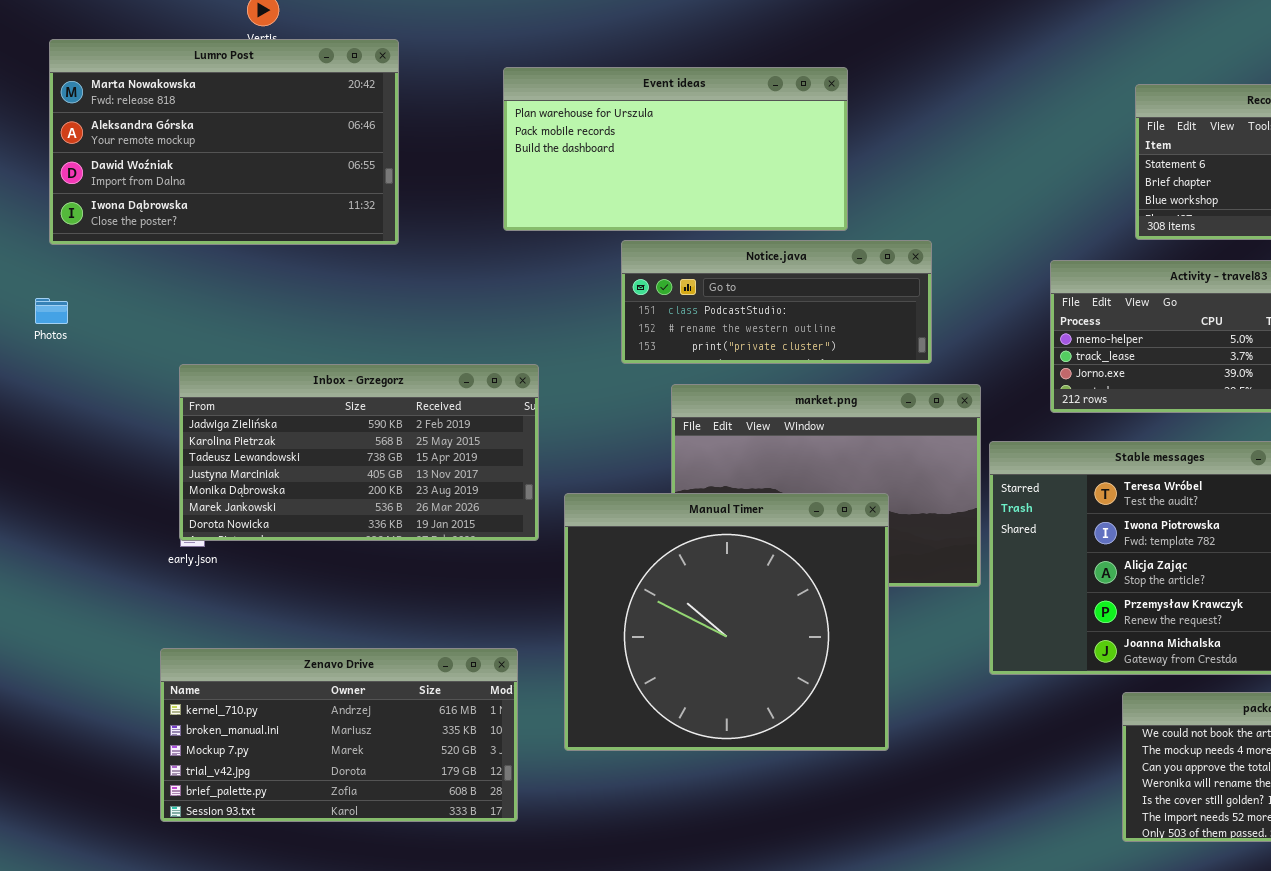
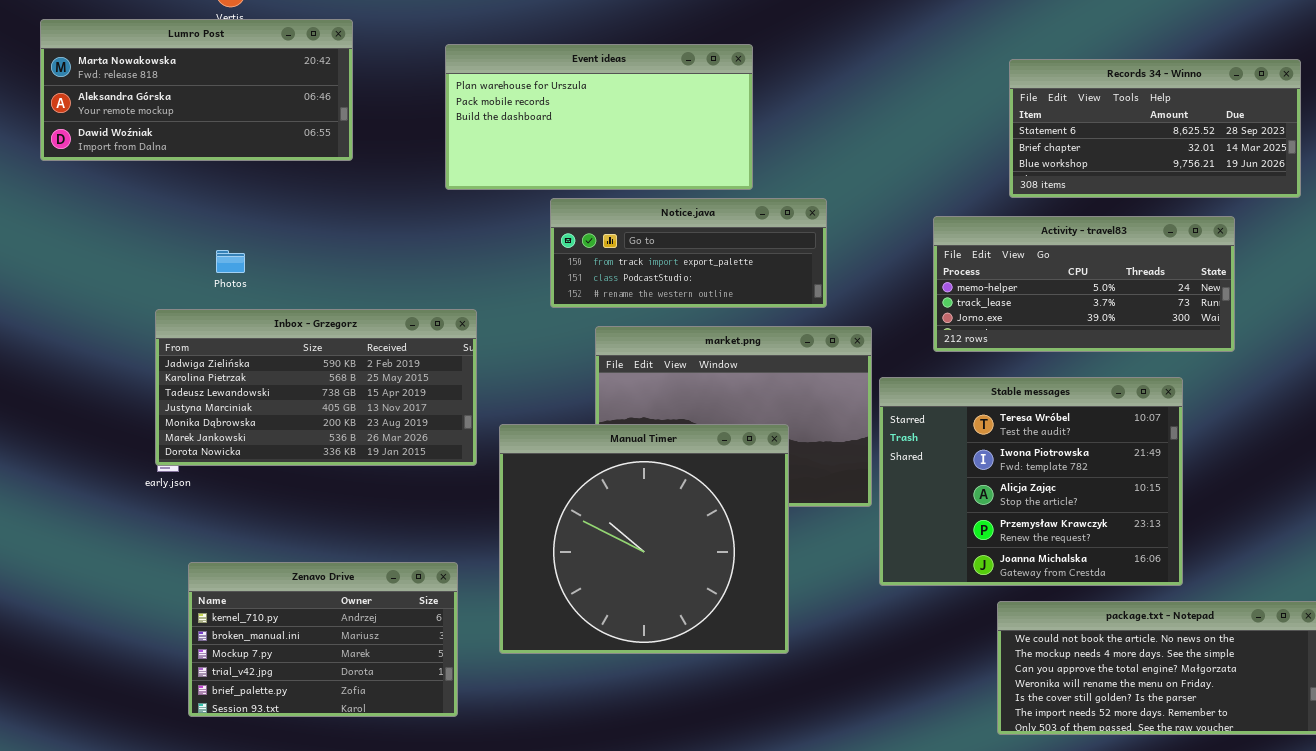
Lumro Post: [49,39,399,245] -> [40,19,353,161], resized
Notice.java: [621,240,932,364] -> [550,198,827,308], scrolled up 1 row
Photos: [35,298,68,324] -> [216,250,245,273], moved
Zenavo Drive: [160,648,518,822] -> [188,562,458,717], resized

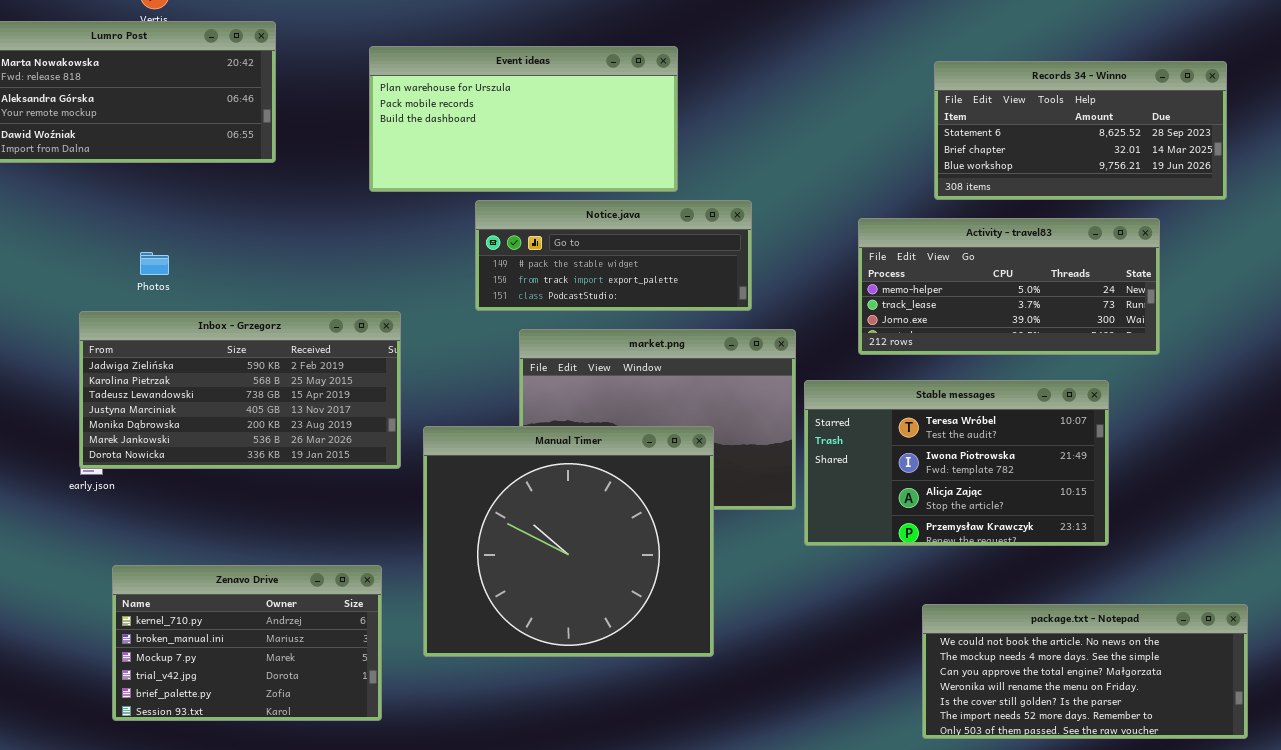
Notice.java: [550,198,827,308] -> [475,200,752,311], scrolled up 1 row
Stable messages: [879,377,1183,586] -> [804,380,1109,546], resized

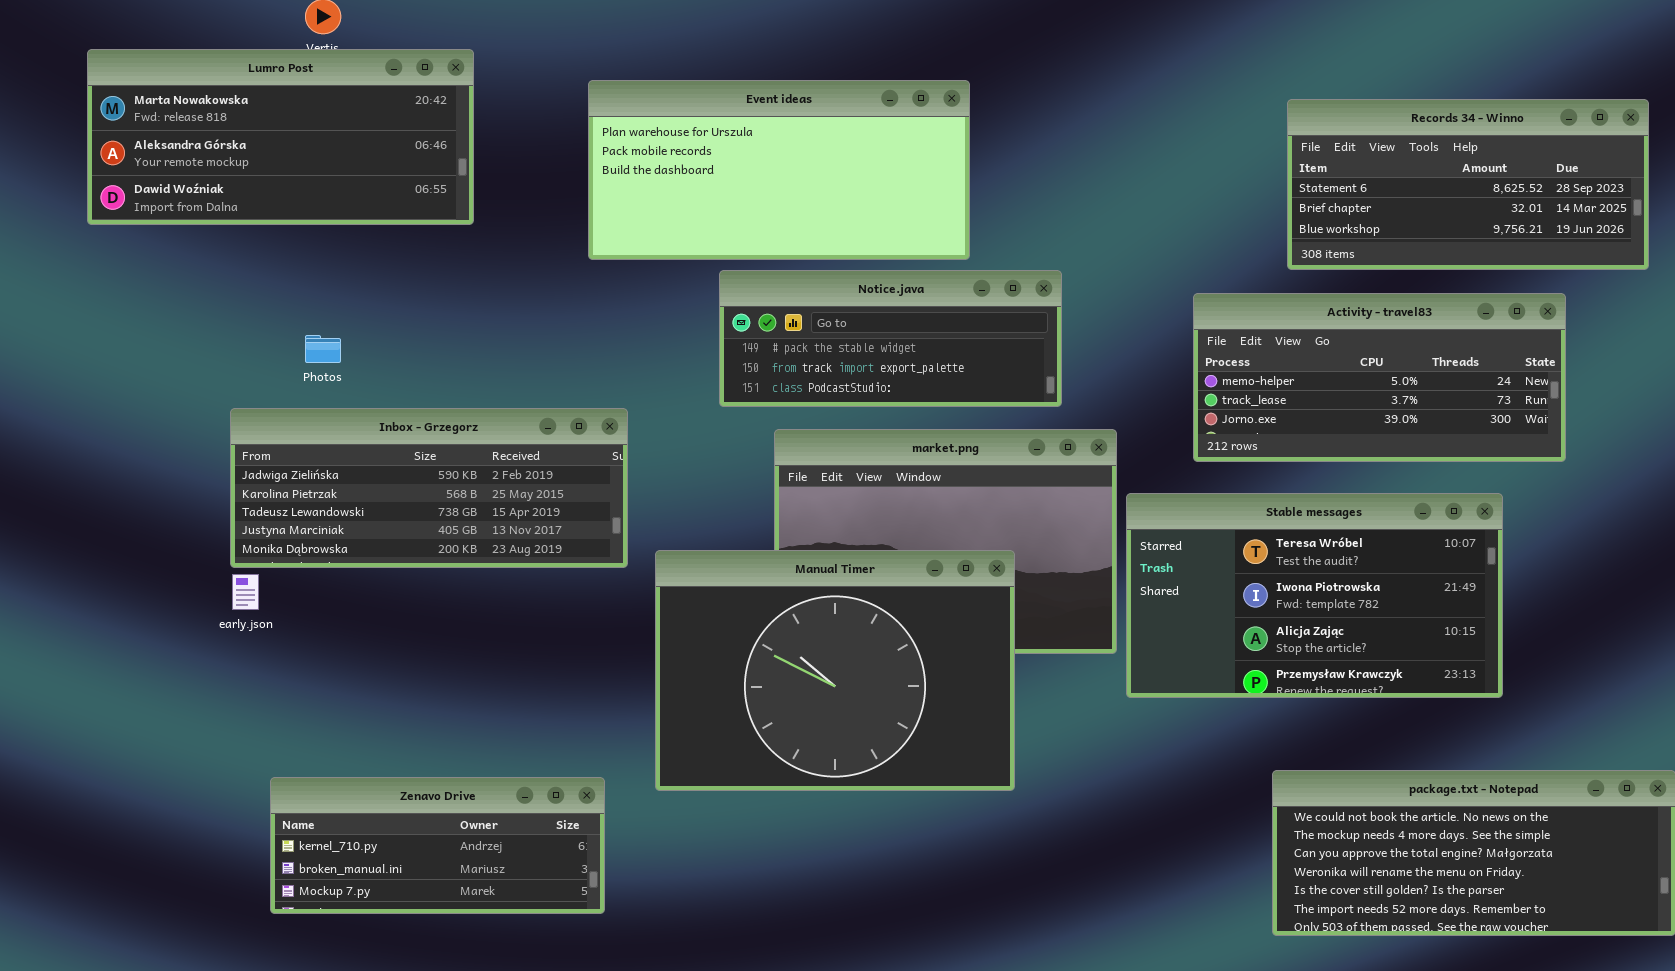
Inbox - Grzegorz: [79,311,401,469] -> [230,408,628,568], resized
Manual Timer: [423,426,714,657] -> [655,550,1015,791], resized
Zenavo Drive: [112,565,382,721] -> [270,777,605,914], resized

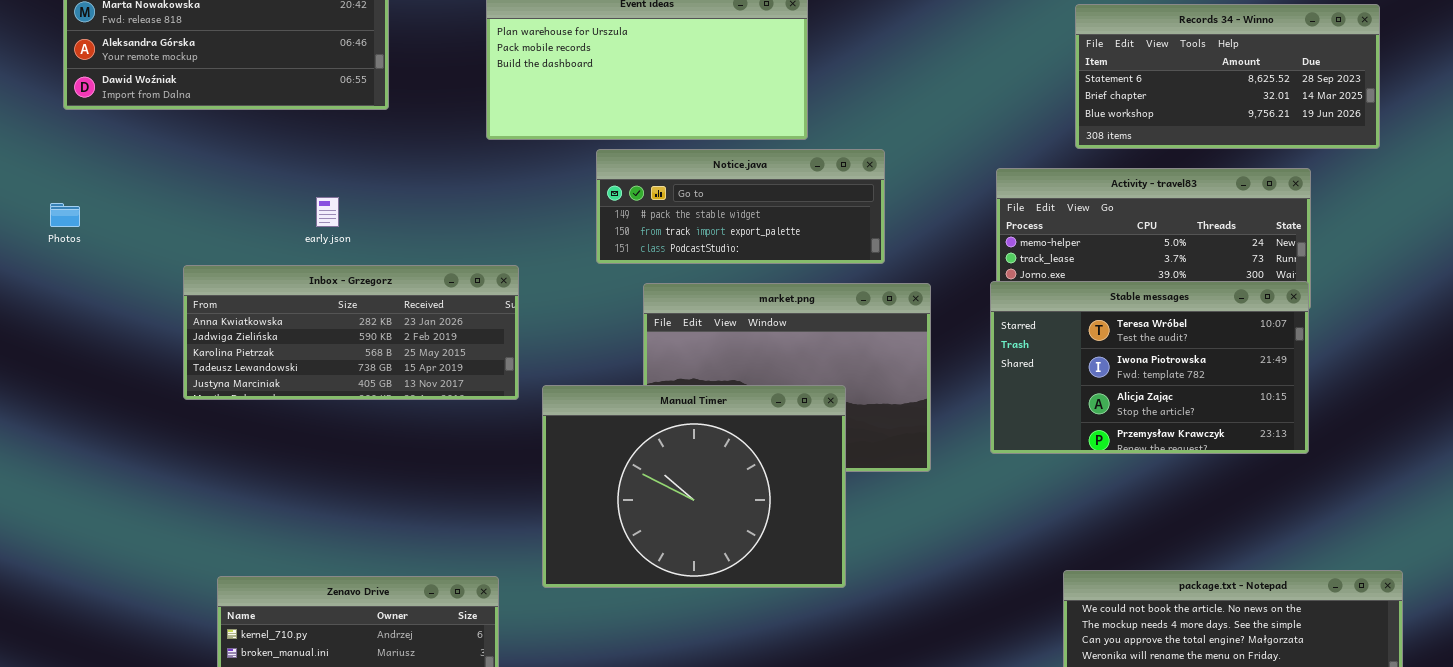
Photos: [305,335,341,363] -> [50,203,80,227], moved
Inbox - Grzegorz: [230,408,628,568] -> [183,265,519,400], scrolled up 1 row
Stable messages: [1126,493,1503,698] -> [990,281,1309,454], moved
early.json: [232,574,259,610] -> [316,197,339,227], moved

